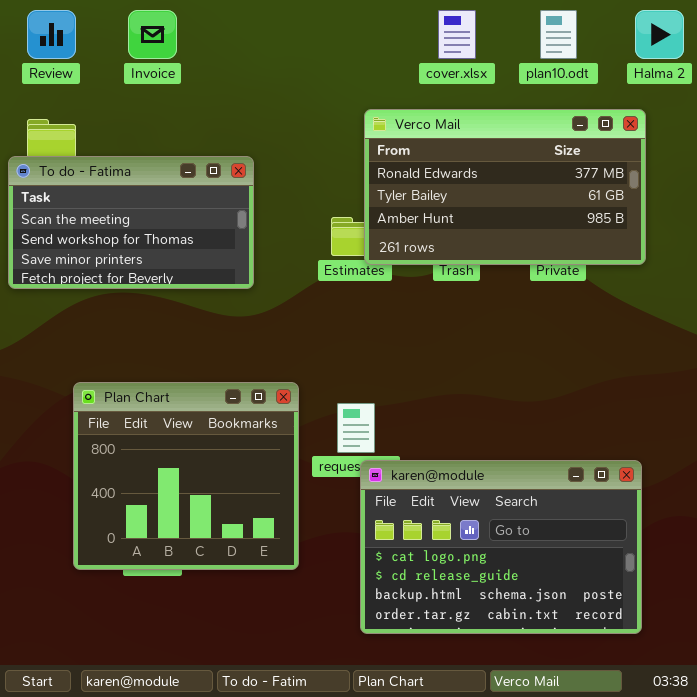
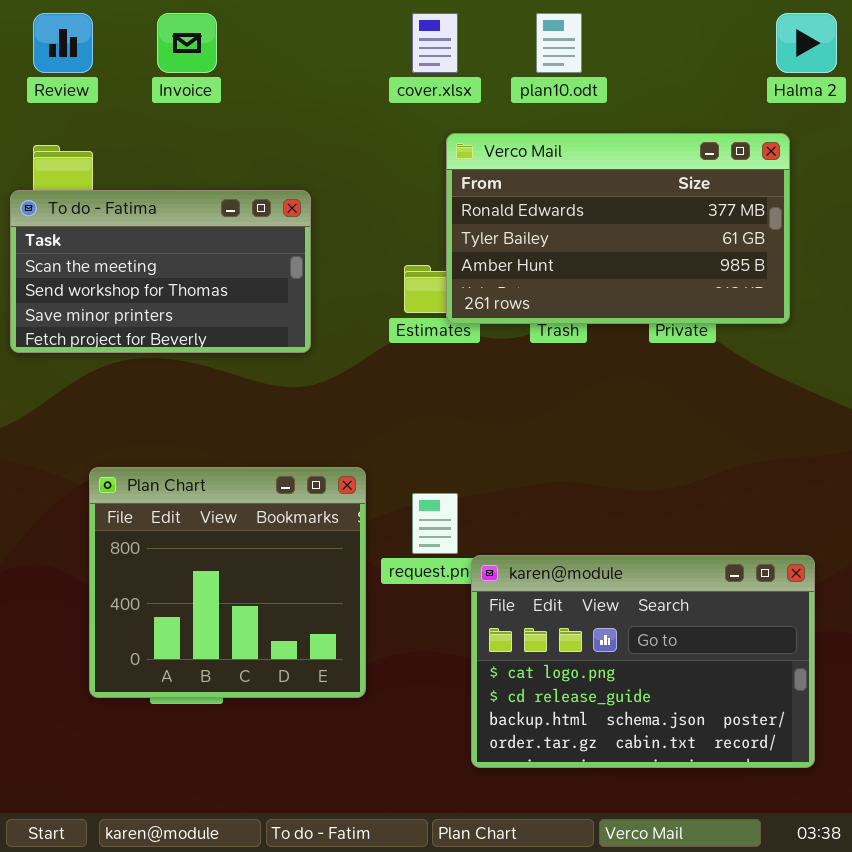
cover.xlsx: [438,10,476,59] -> [412,13,458,73], moved
plan10.odt: [540,10,577,59] -> [536,13,582,73], moved
karen@module: [360,460,642,634] -> [471,555,815,768], moved

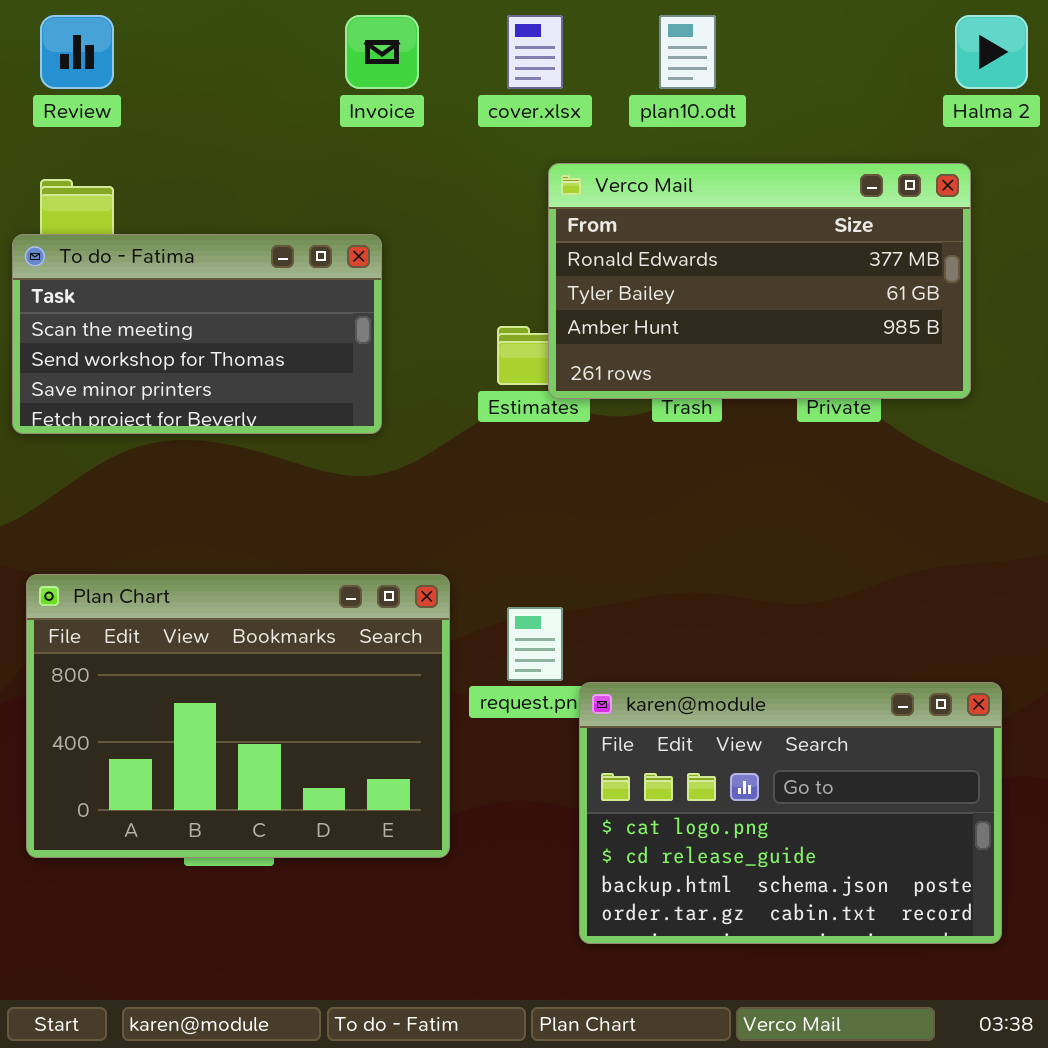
Invoice: [157,13,217,73] -> [345,15,419,89], moved
Plan Chart: [89,467,366,698] -> [26,574,450,858], resized

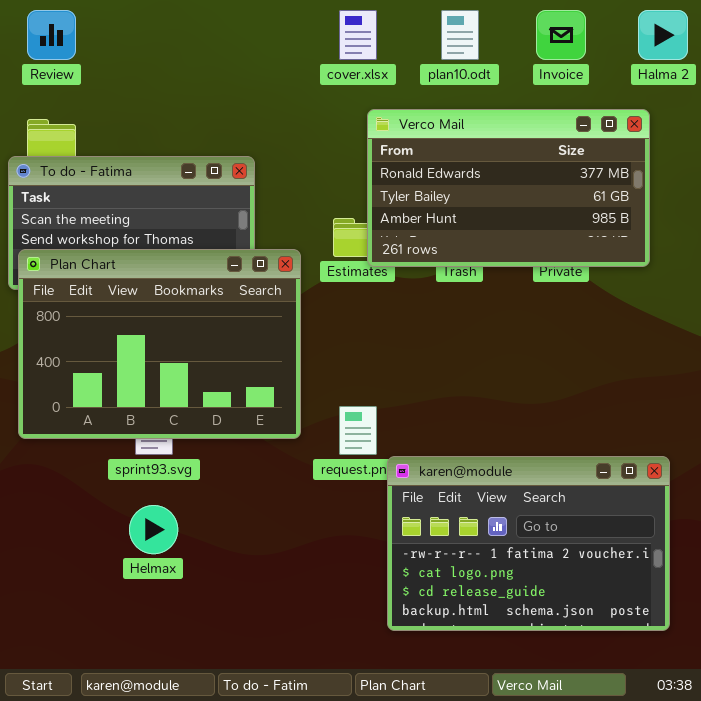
Invoice: [345,15,419,89] -> [536,10,586,60], moved
Plan Chart: [26,574,450,858] -> [18,249,301,439], moved
karen@module: [579,682,1002,944] -> [387,456,670,631], scrolled up 1 row

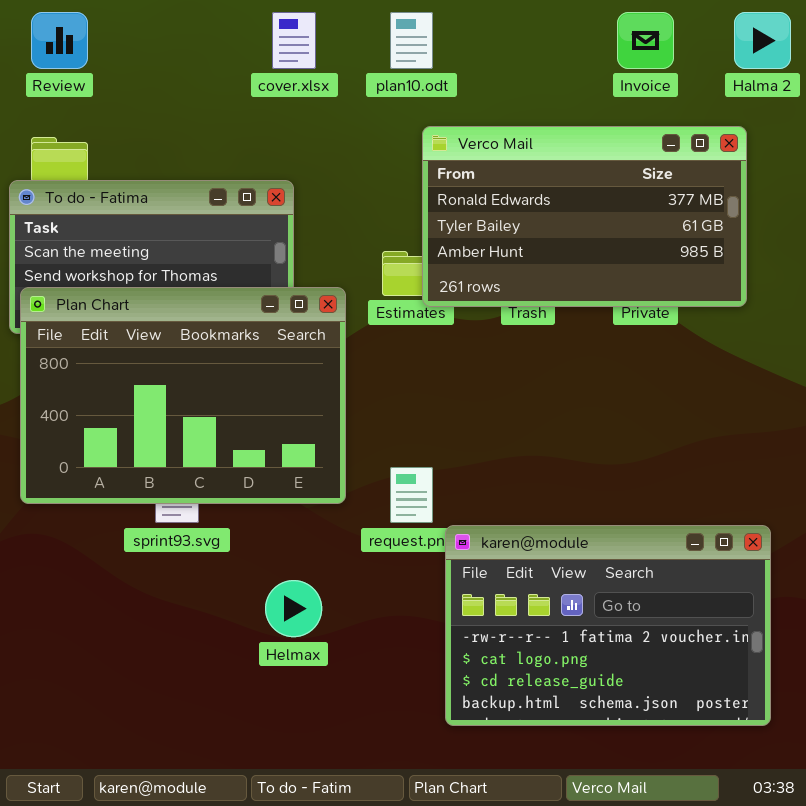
cover.xlsx: [339,10,377,60] -> [272,12,316,69], moved
plan10.odt: [441,10,479,60] -> [390,12,433,69], moved
Helmax: [129,505,178,554] -> [265,580,322,637], moved

